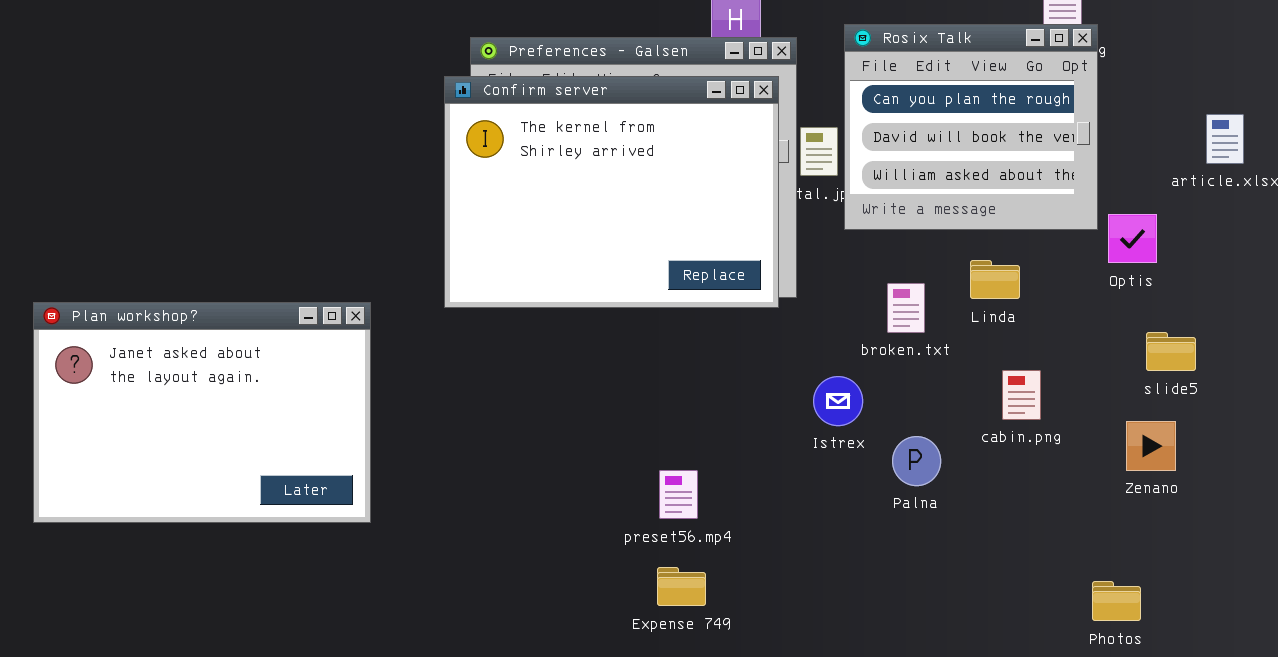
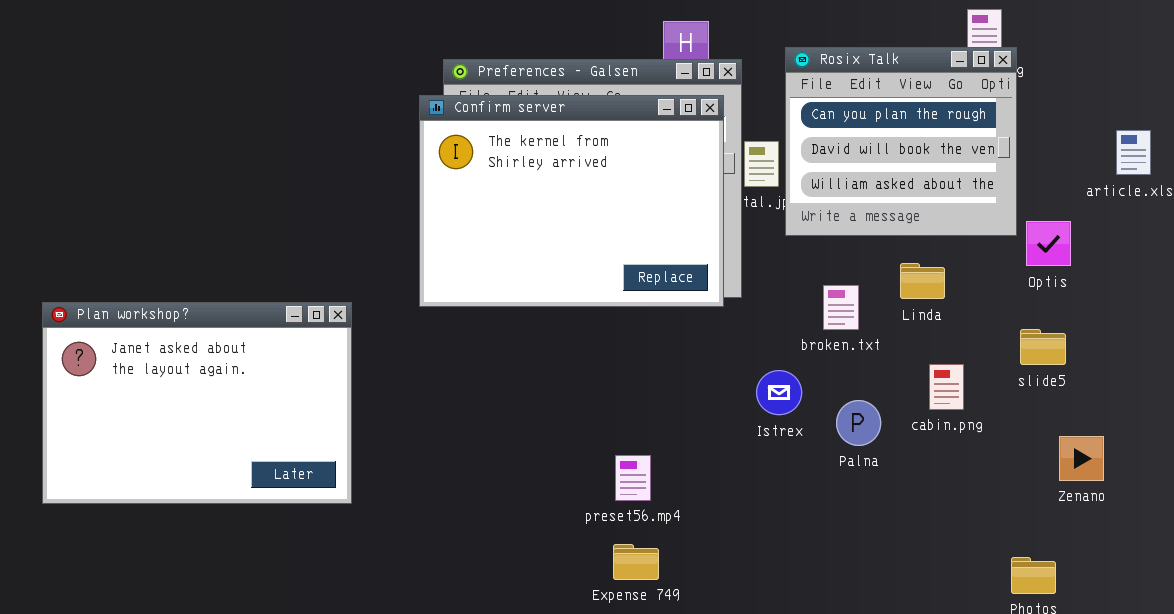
slide5: [1146,332,1196,371] -> [1020,329,1066,365], moved
Zenano: [1126,421,1176,471] -> [1059,436,1104,481], moved
Palna: [892,436,941,486] -> [836,400,881,446], moved

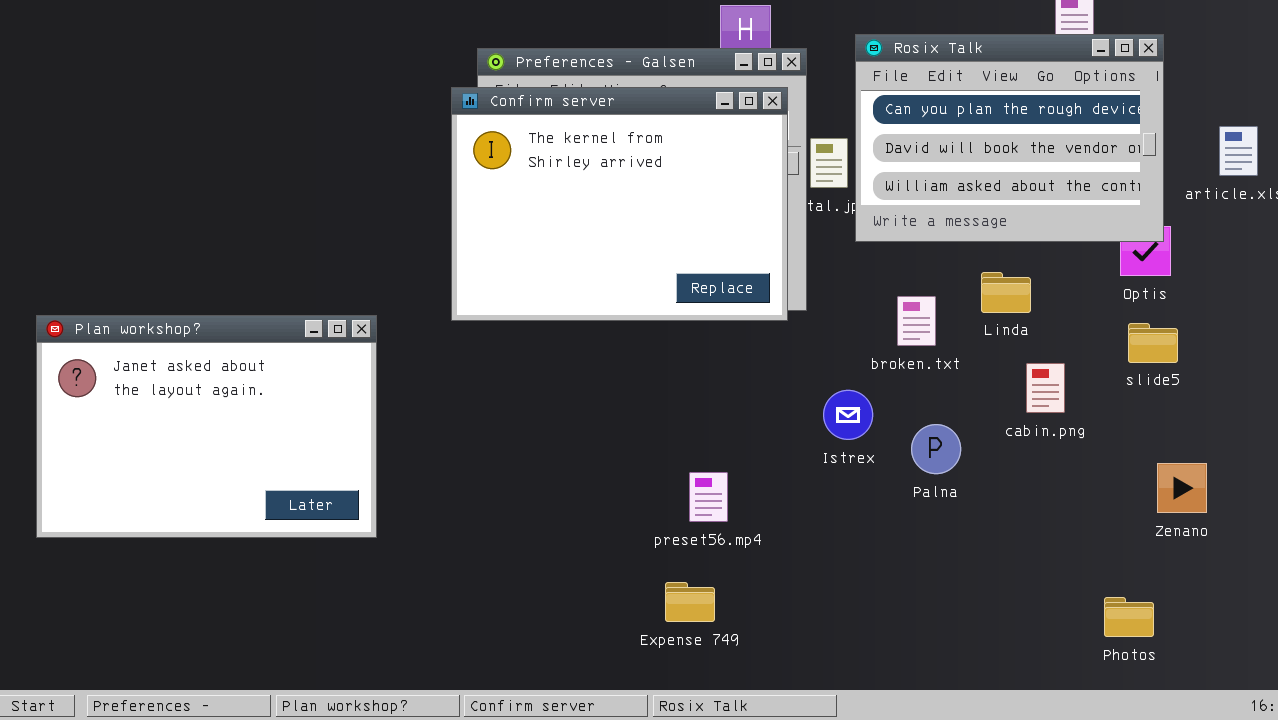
Rosix Talk: [785,47,1017,236] -> [855,34,1164,242], resized
slide5: [1020,329,1066,365] -> [1128,323,1178,363], moved
cabin.png: [929,364,964,410] -> [1026,363,1065,413], moved
preset56.mp4: [615,455,651,501] -> [689,472,728,522], moved

